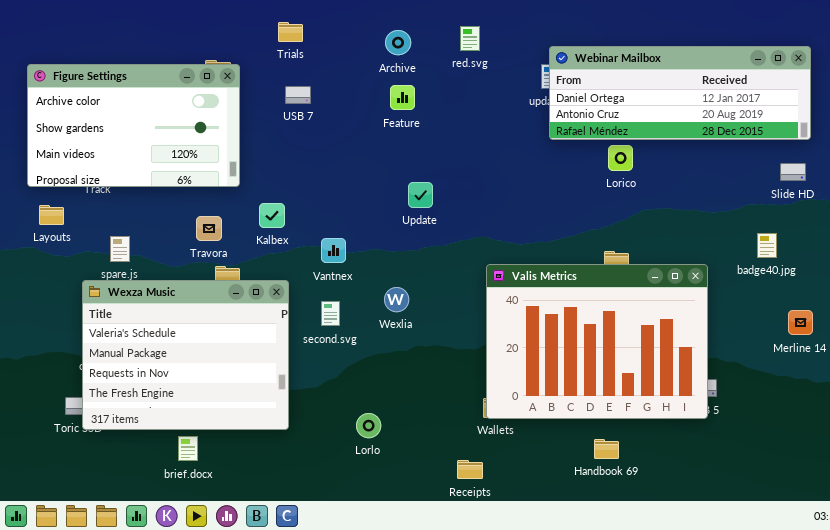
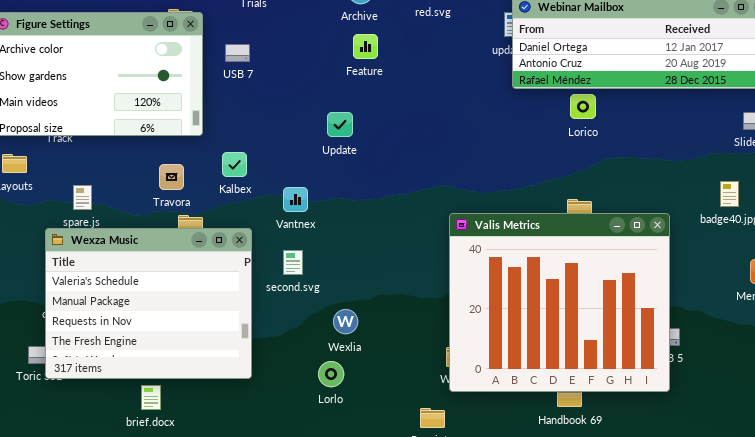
USB 7: [285,86,311,104] -> [225,44,250,62], moved
Update: [408,182,433,208] -> [327,112,353,137], moved
Valis Metrics: [486,264,708,419] -> [449,213,670,392], resized
Wexlia: [384,287,409,312] -> [333,309,358,334], moved

